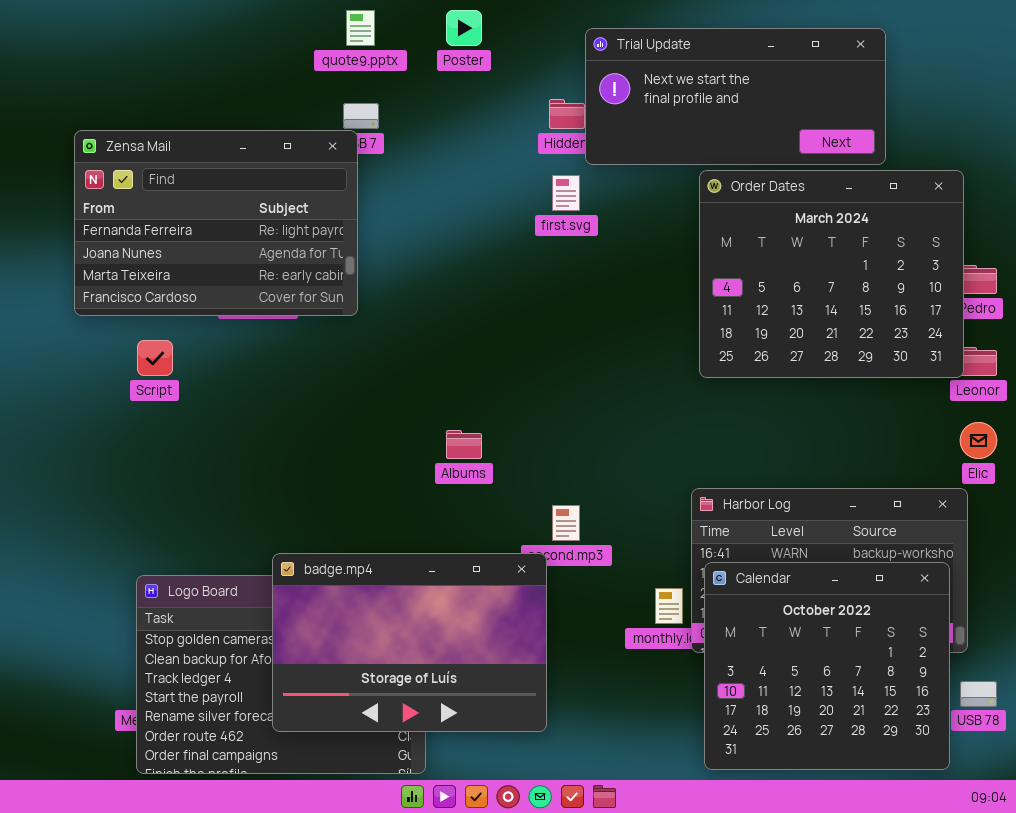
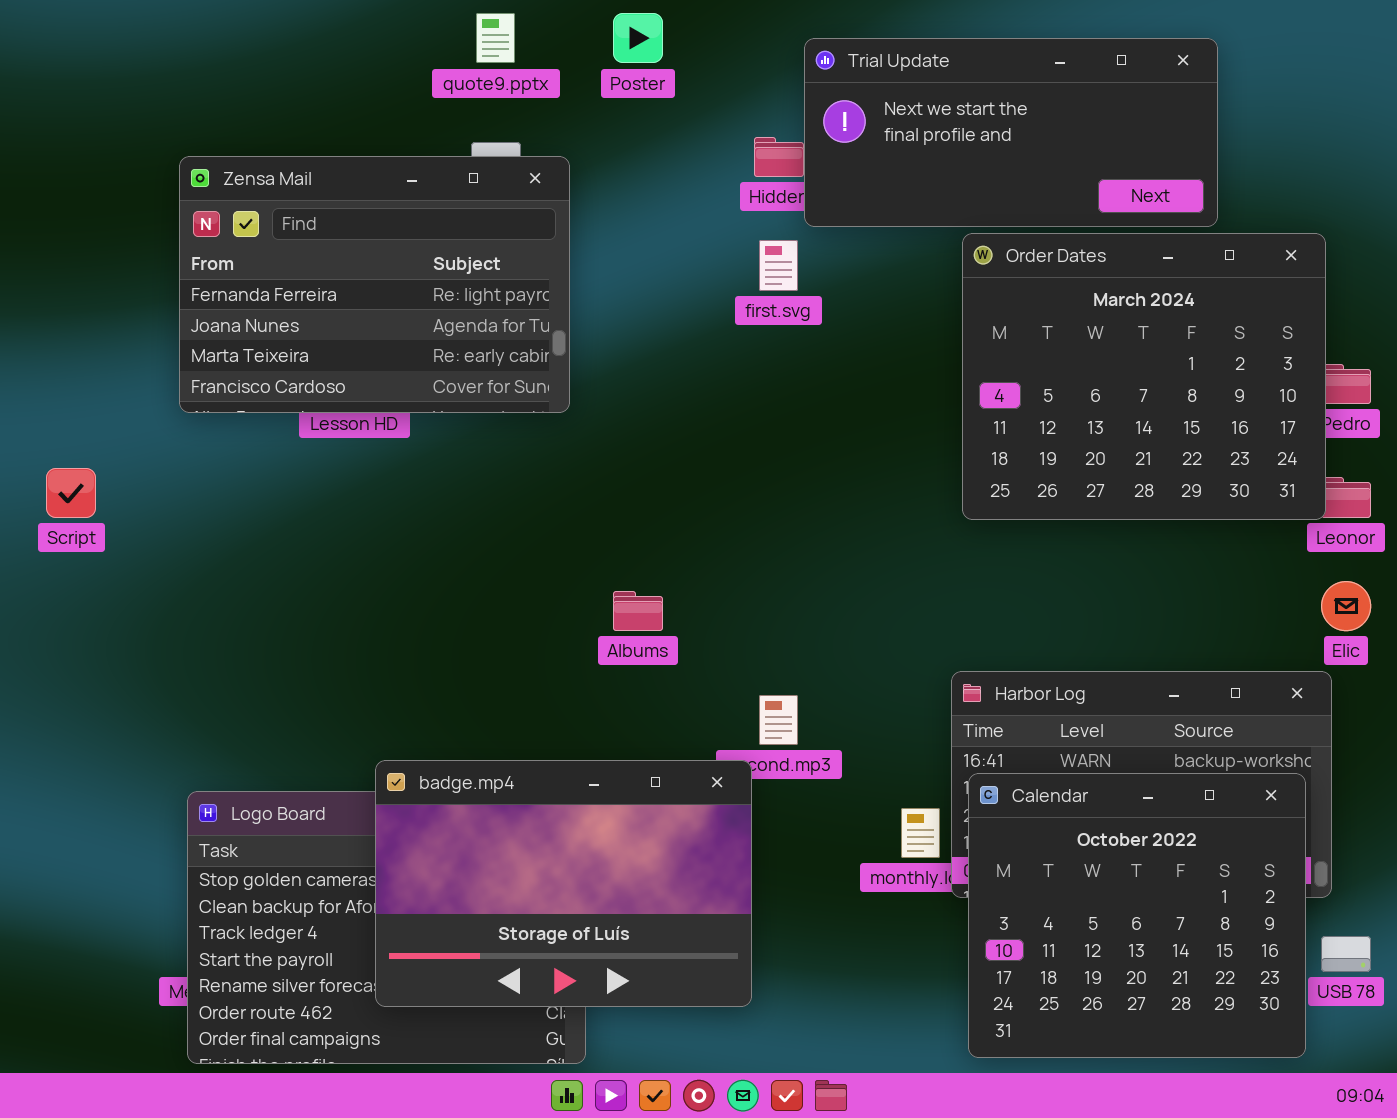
Zensa Mail: [74,130,358,316] -> [179,156,570,413], moved
Script: [137,340,173,376] -> [46,468,96,518], moved

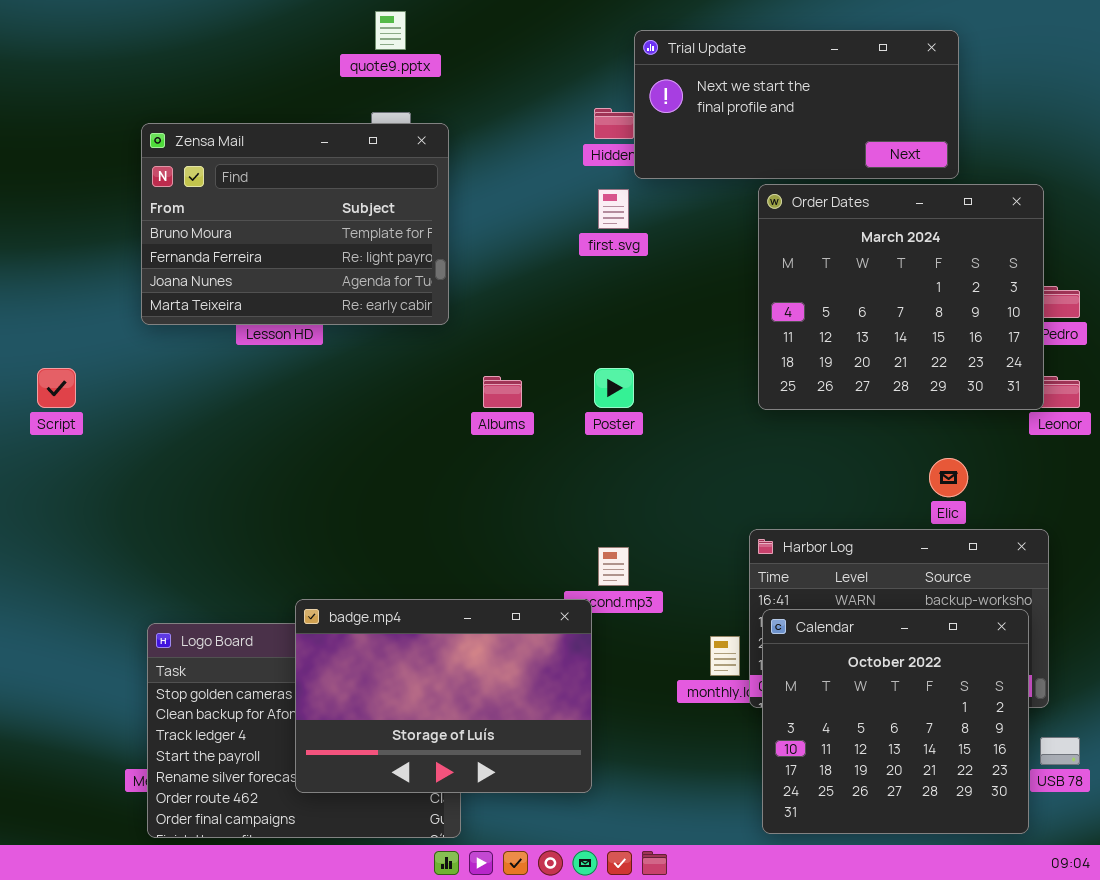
Poster: [613,13,663,63] -> [594,368,634,408], moved
Zensa Mail: [179,156,570,413] -> [141,123,449,325], scrolled up 1 row
Elic: [1321,581,1371,631] -> [929,458,968,497], moved
Albums: [613,591,663,631] -> [483,376,522,408], moved

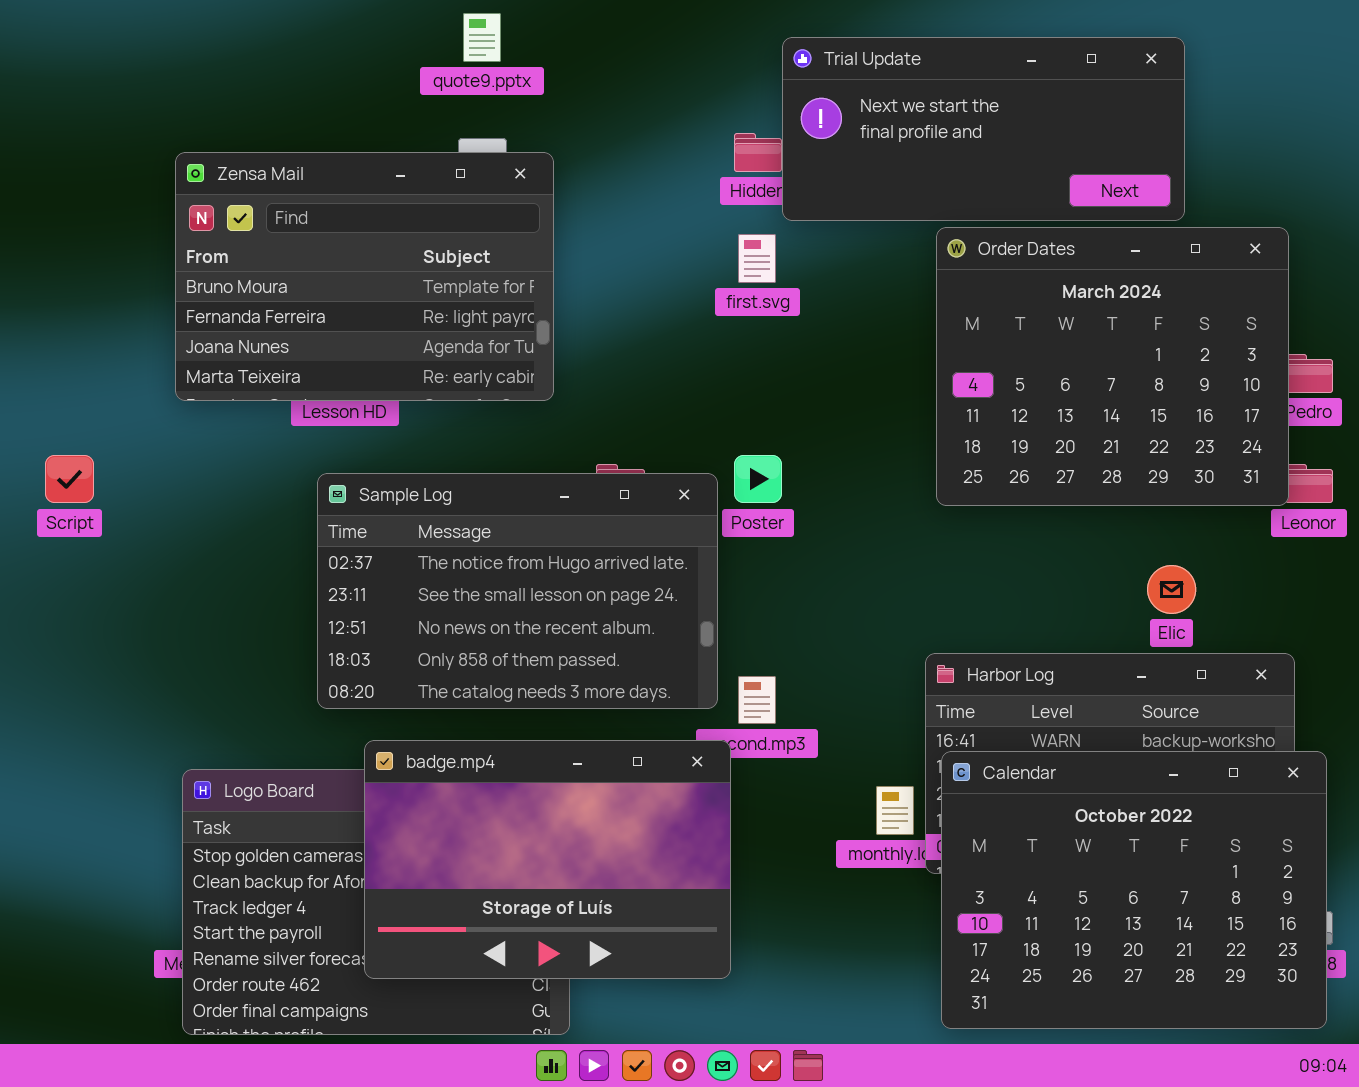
Sample Log: none -> [317,473,718,709], opened
Calendar: [762,609,1029,834] -> [941,751,1327,1029], resized

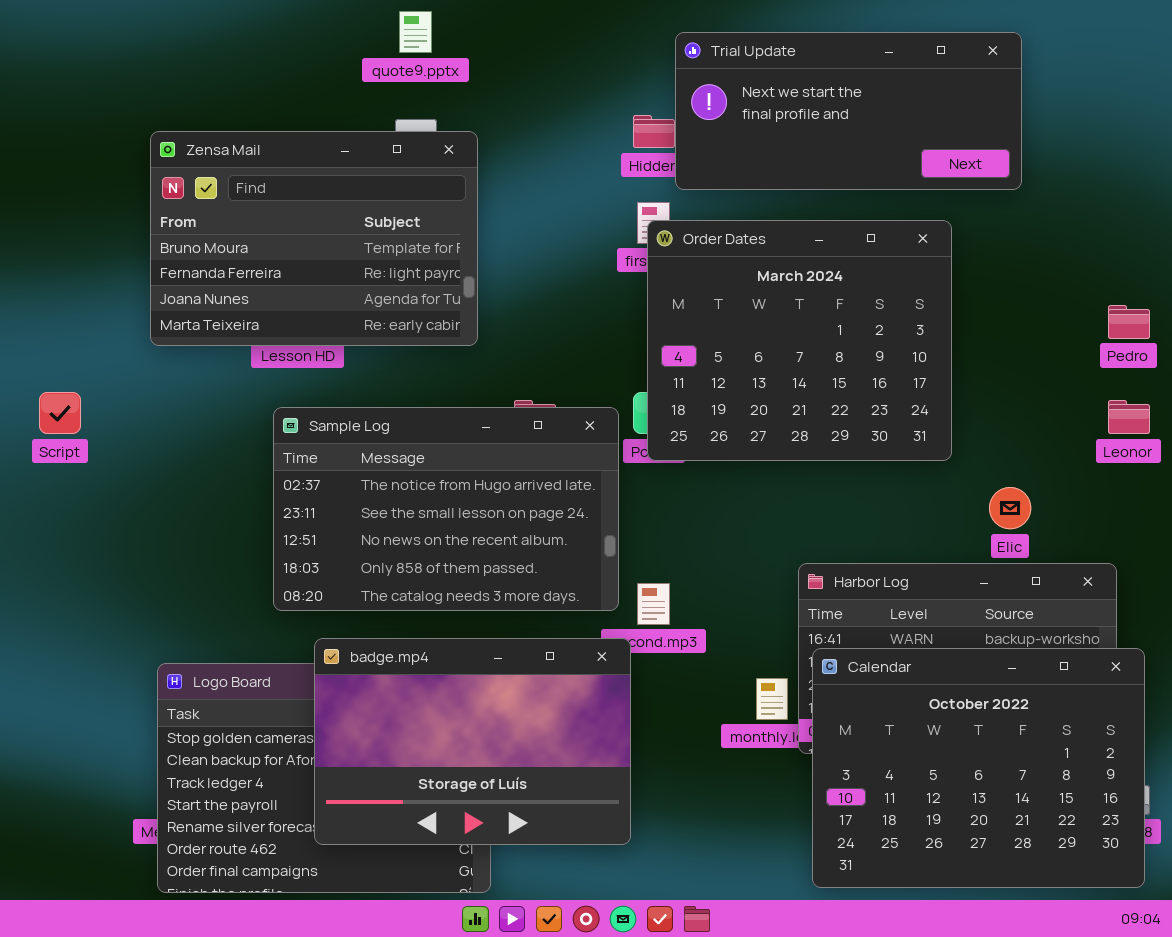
Order Dates: [936,227,1289,506] -> [647,220,952,461], moved

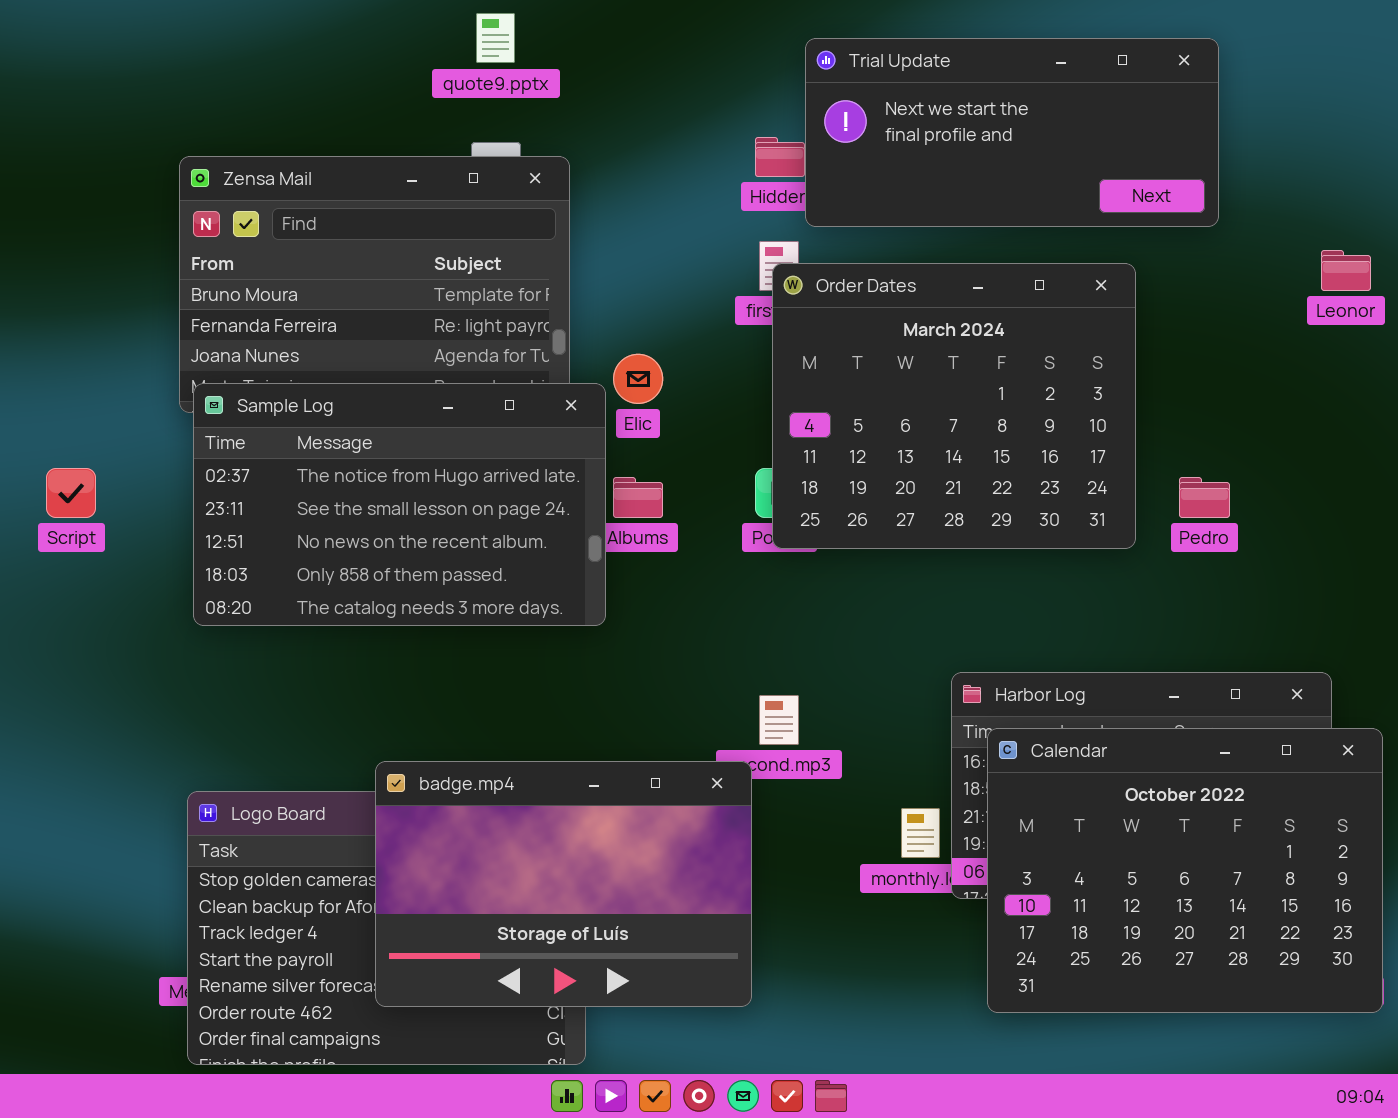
Pedro: [1108,305,1150,339] -> [1179,477,1230,518], moved
Leonor: [1108,400,1150,434] -> [1321,250,1371,291], moved
Sample Log: [273,407,619,611] -> [193,383,606,626], moved
Elic: [989,487,1031,529] -> [613,354,663,404], moved
Calendar: [812,648,1145,888] -> [987,728,1383,1013], moved

